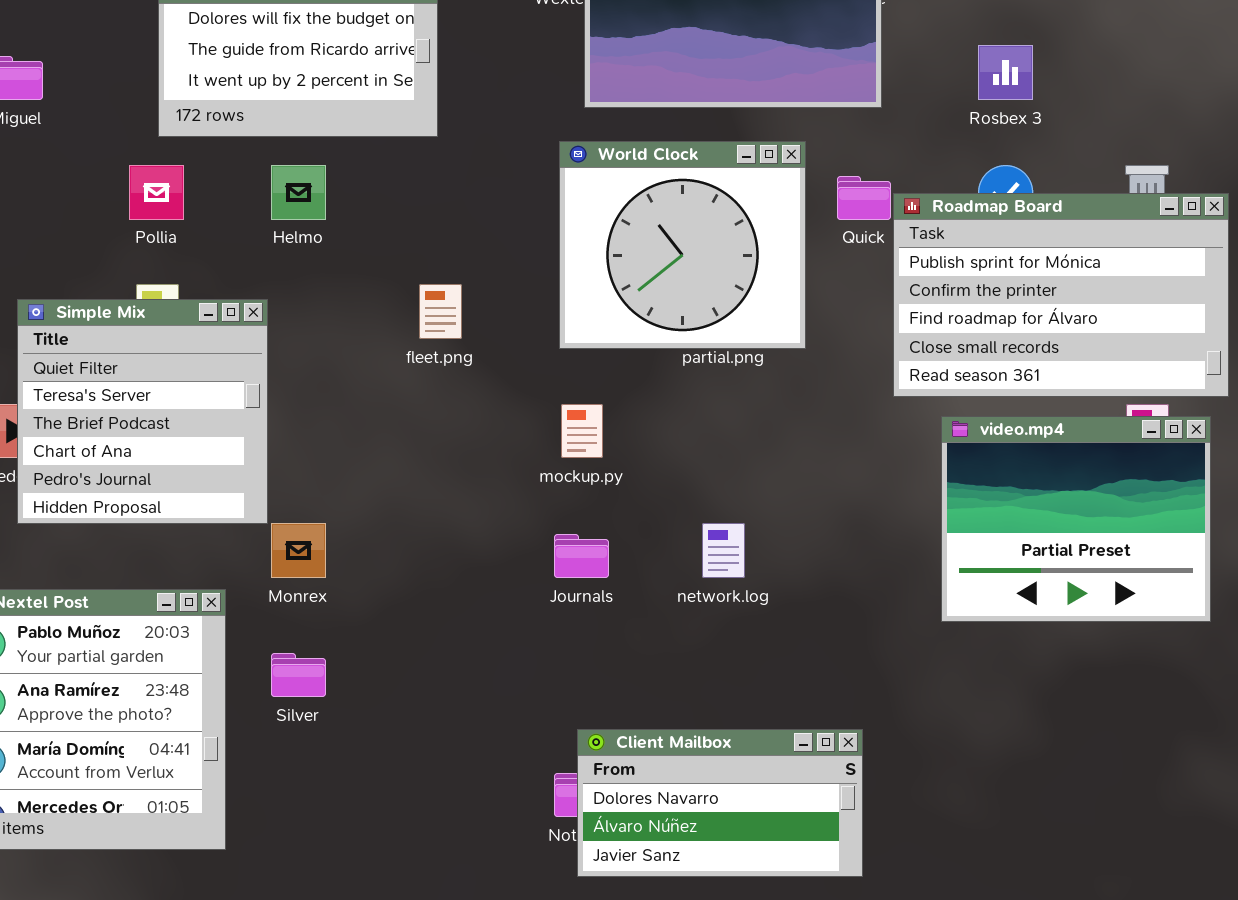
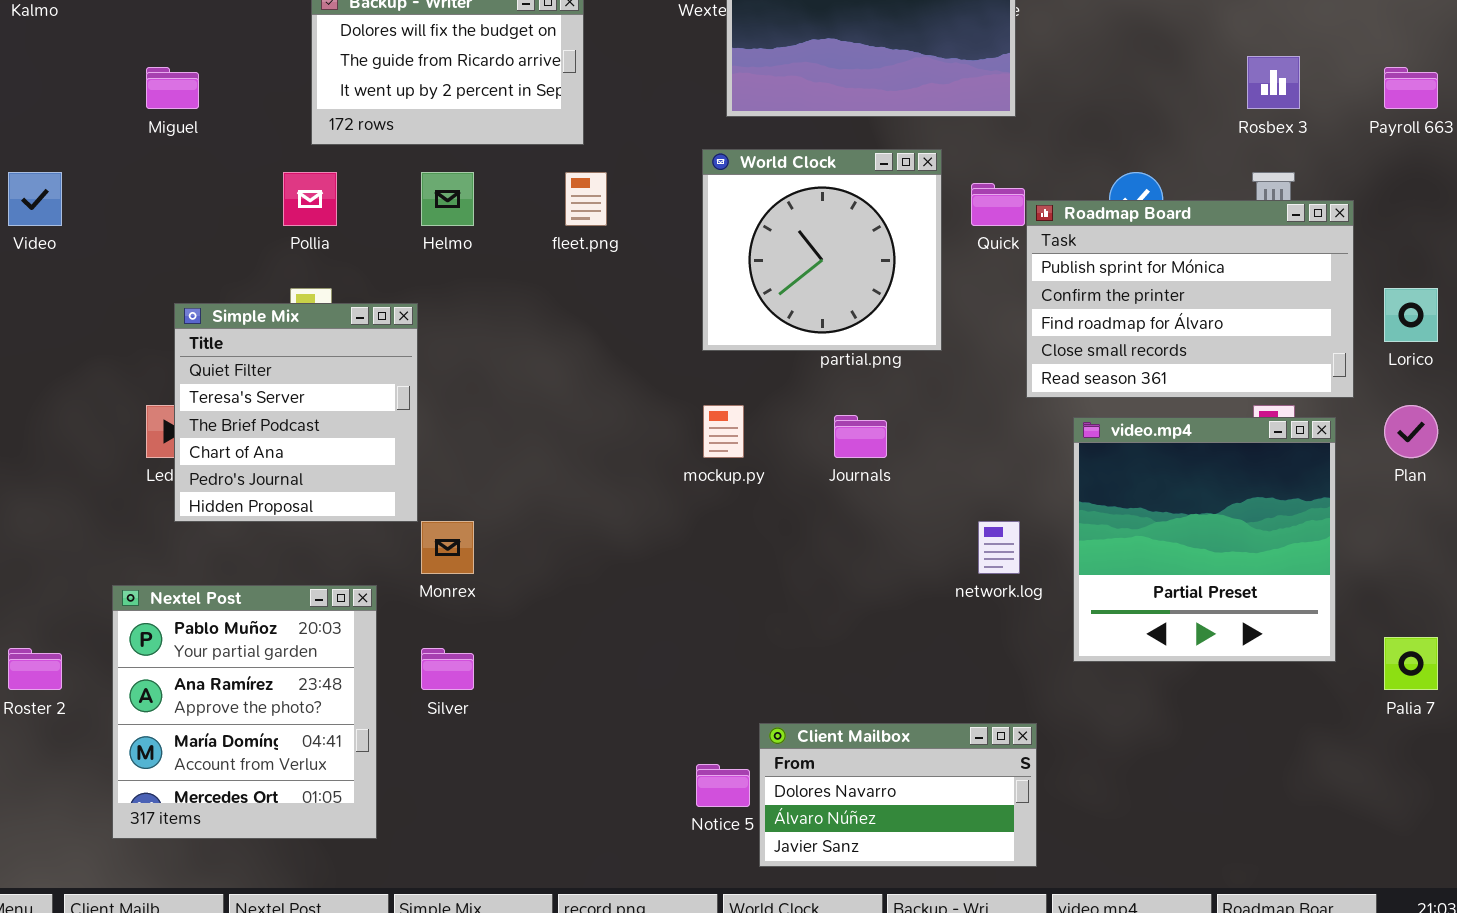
Rosbex 3: [978,45,1033,100] -> [1247,56,1300,109], moved
fleet.png: [419,284,462,339] -> [565,172,607,226], moved
video.mp4: [941,416,1211,622] -> [1073,417,1336,662], resized
network.log: [702,523,745,578] -> [978,521,1020,574], moved
Journals: [554,534,609,578] -> [834,415,887,458], moved
Client Mailbox: [577,729,863,877] -> [759,723,1037,867], moved

